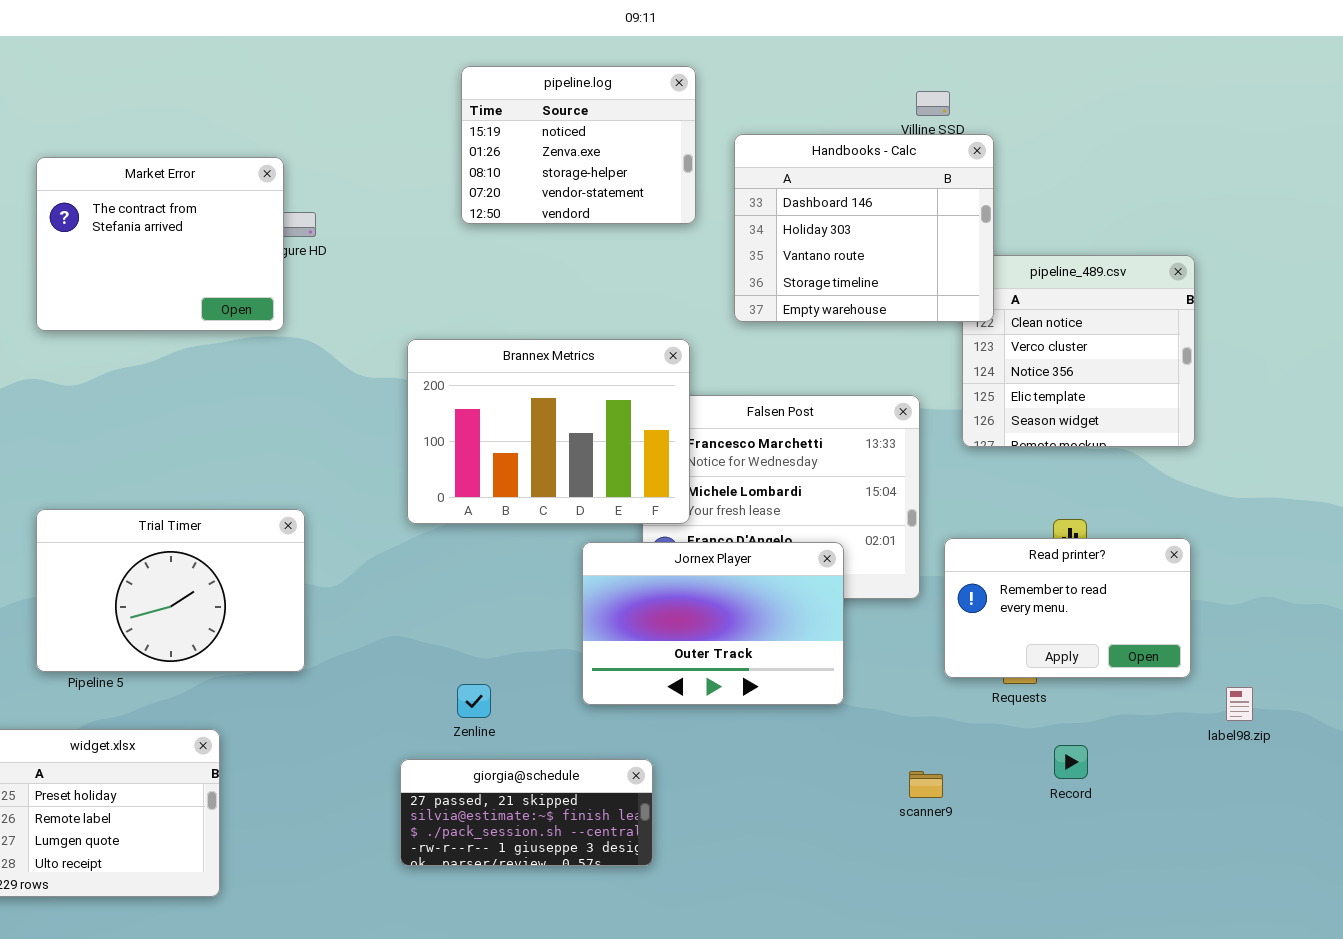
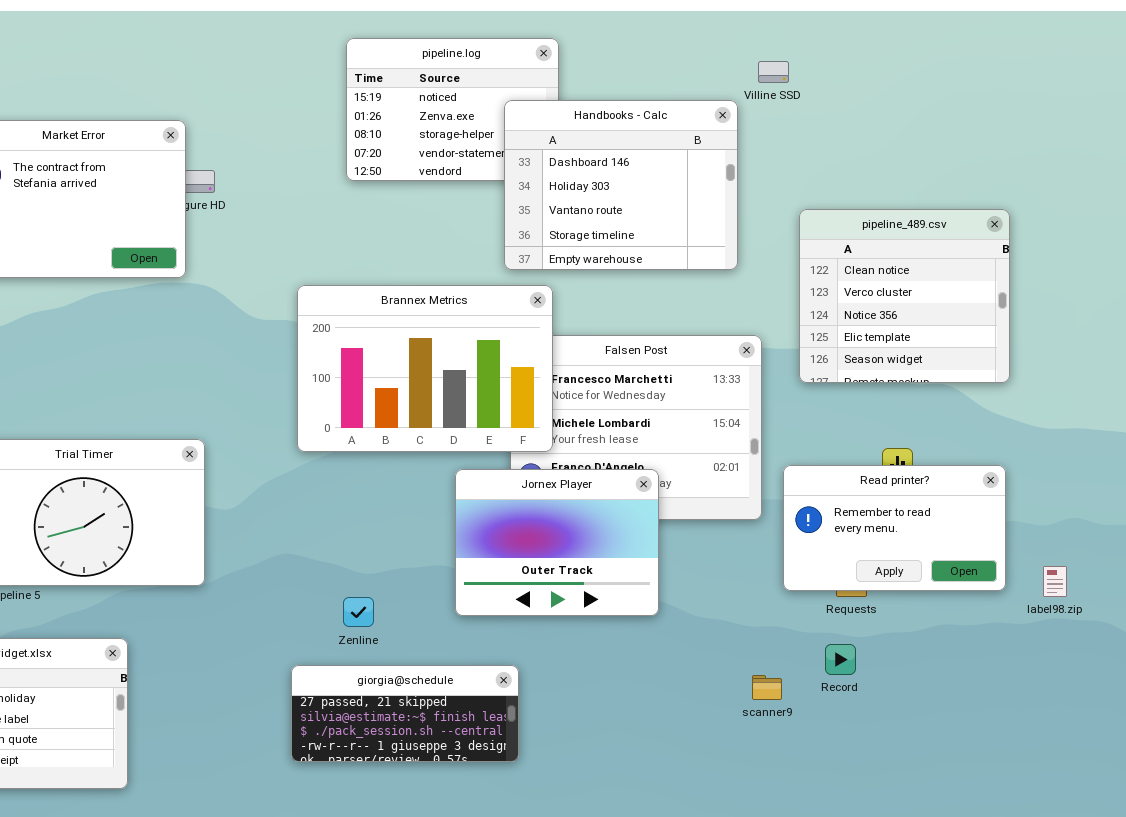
Handbooks - Calc: [734,134,994,322] -> [504,100,738,270], moved
Jornex Player: [582,542,844,705] -> [455,469,659,616], resized
label98.zip: [1226,687,1253,721] -> [1043,566,1067,597], moved
Record: [1054,745,1088,779] -> [825,644,856,675], moved

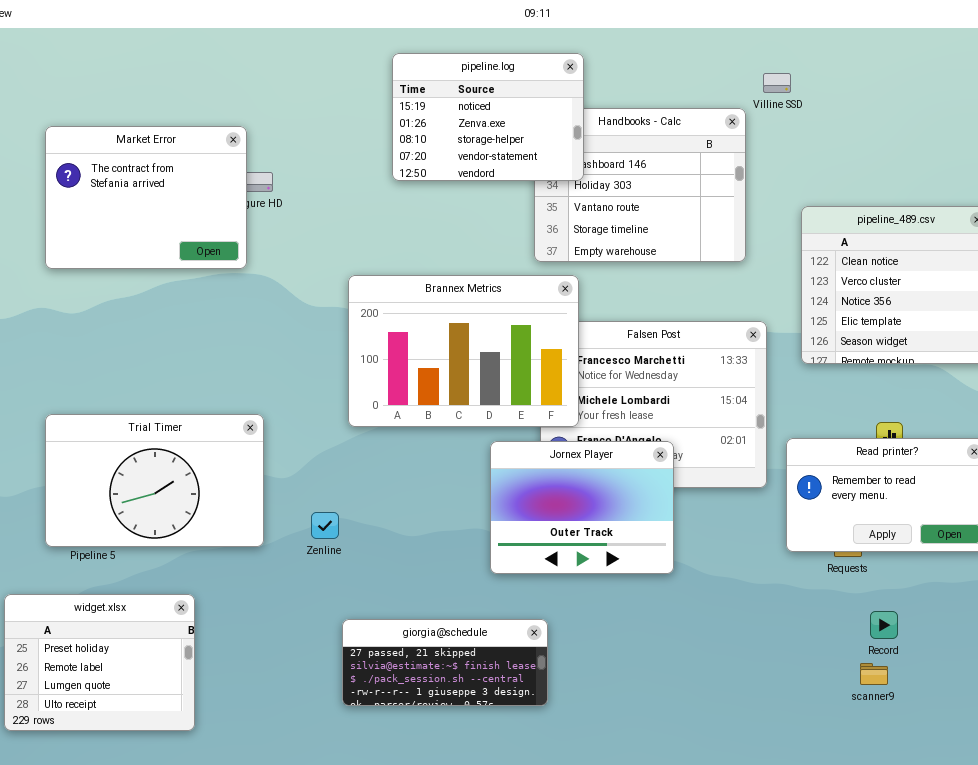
pipeline.log: [346,38,559,181] -> [392,53,584,181], raised
Zenline: [343,597,374,627] -> [311,512,339,539], moved
Record: [825,644,856,675] -> [870,611,898,639], moved
scanner9: [752,675,782,700] -> [860,663,888,685], moved

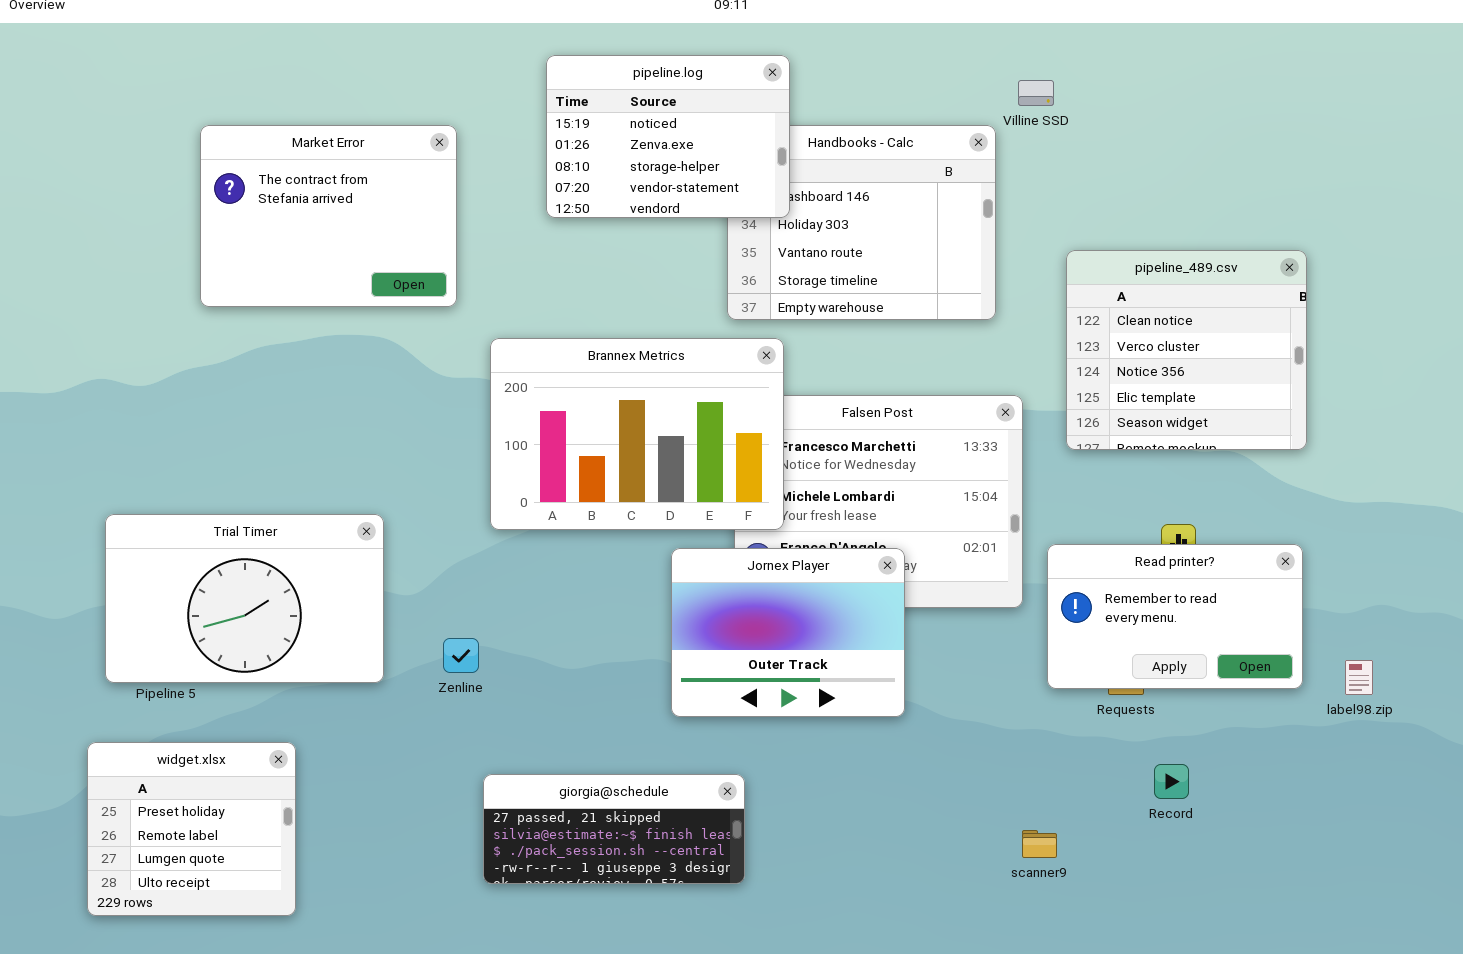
Market Error: [45,126,247,269] -> [200,125,457,307], moved
widget.xlsx: [4,594,195,731] -> [87,742,296,916], resized
scanner9: [860,663,888,685] -> [1022,830,1057,858], moved

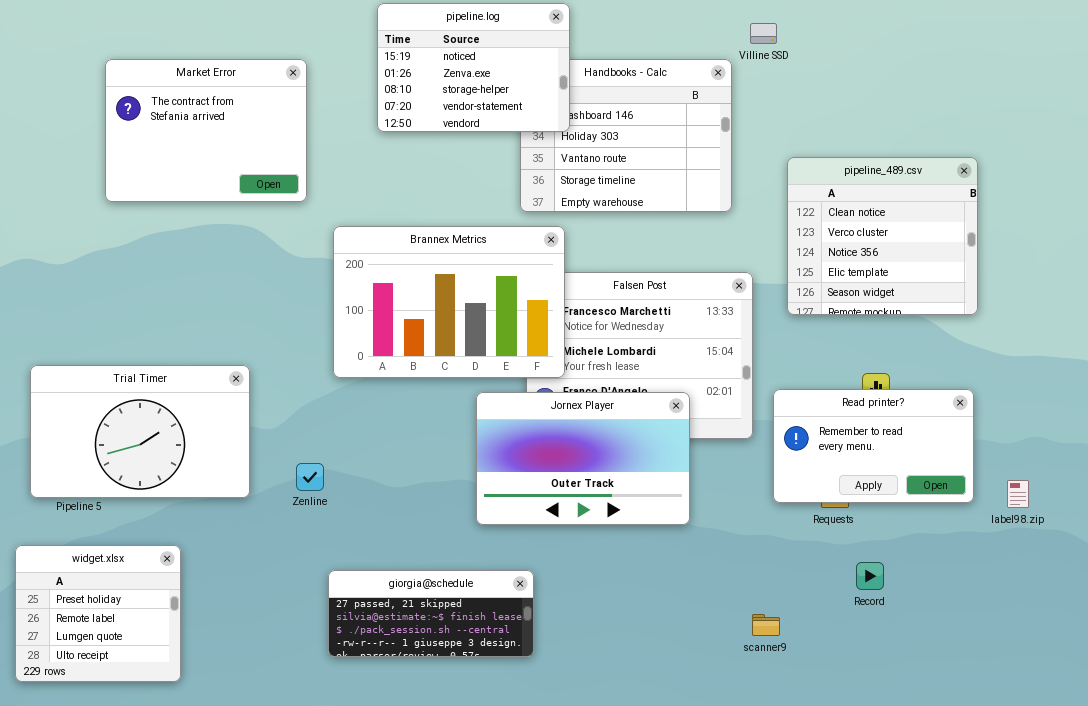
Jornex Player: [671,548,905,717] -> [476,392,690,525], resized

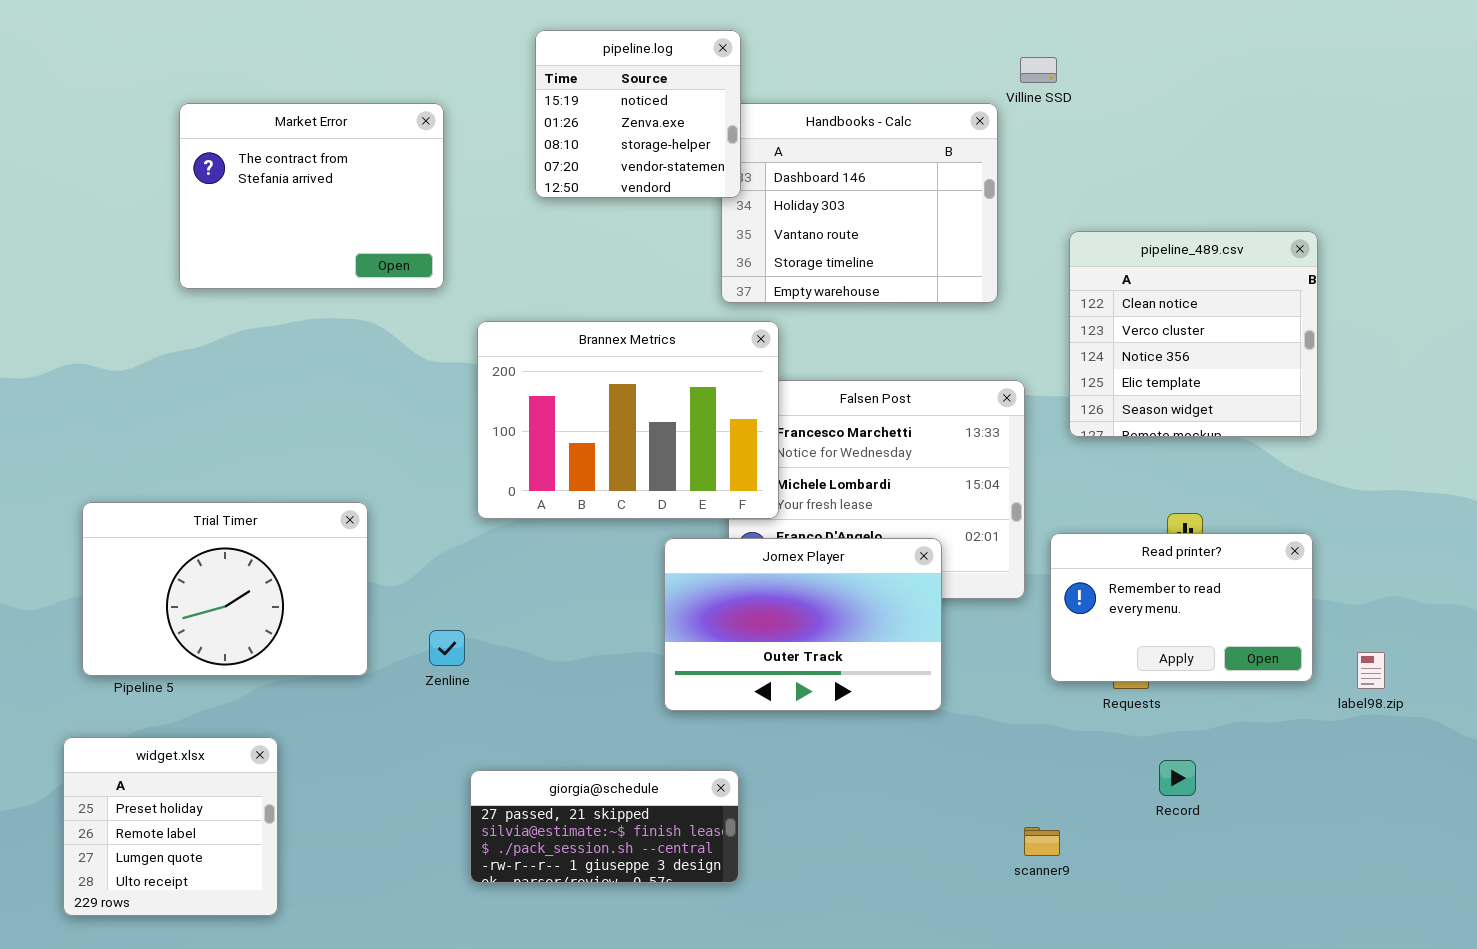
pipeline.log: [377,3,570,132] -> [535,30,741,198], resized

